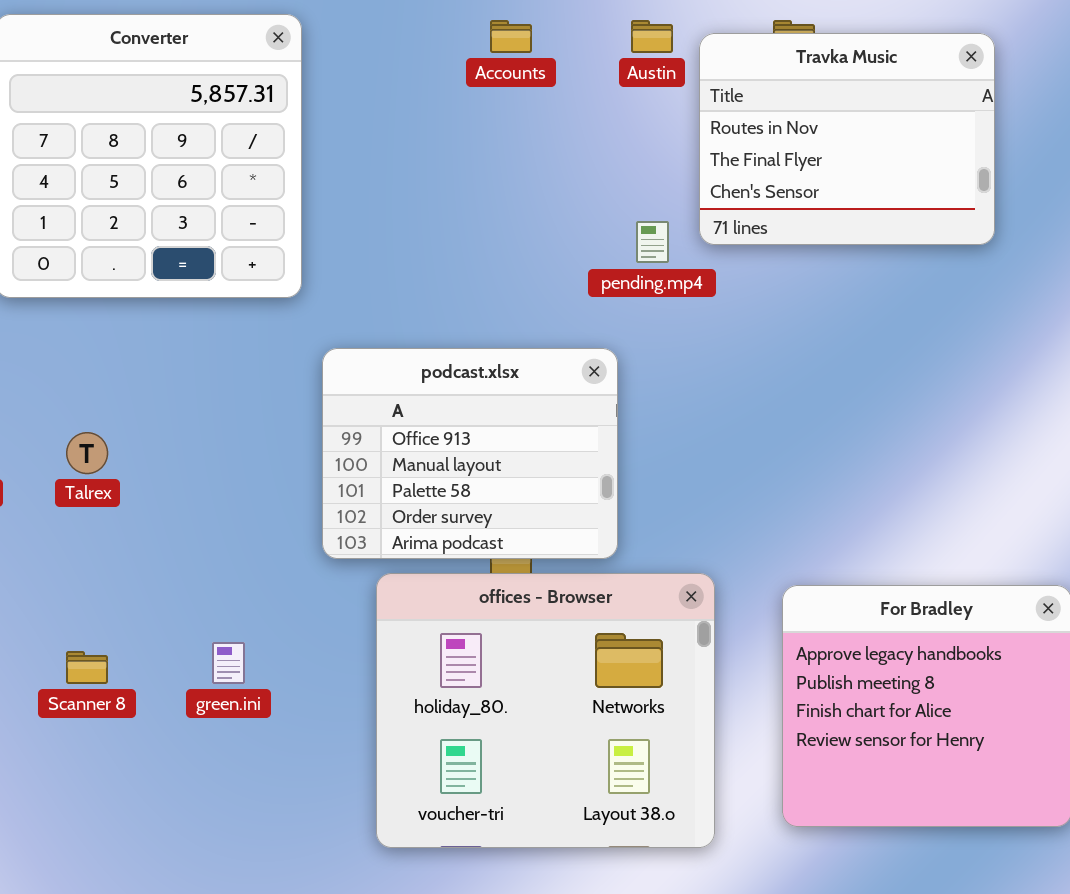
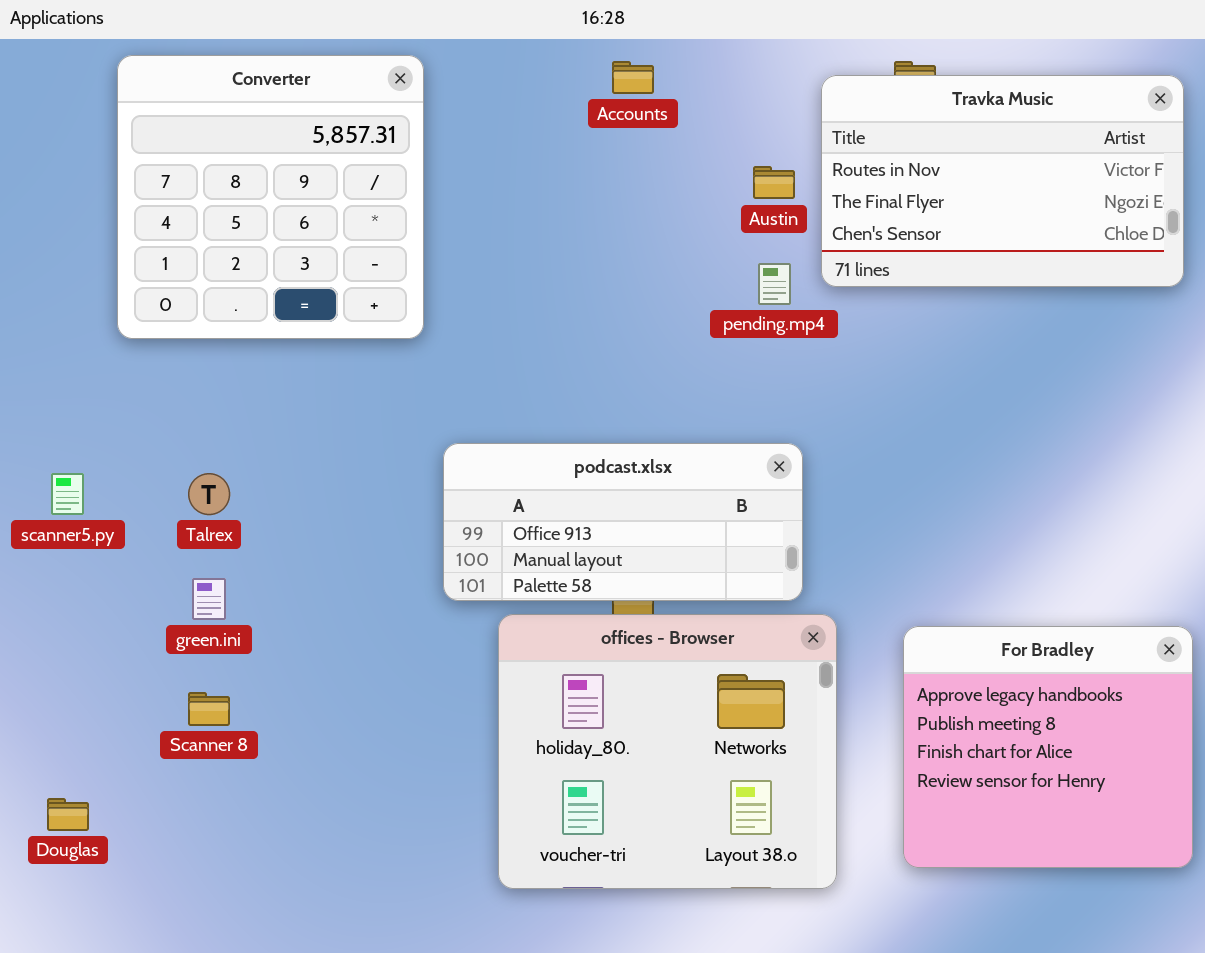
Austin: [631,20,673,53] -> [753,166,795,199], moved
Travka Music: [699,33,995,245] -> [821,75,1184,287], resized
podcast.xlsx: [322,348,618,559] -> [443,443,803,601], resized
green.ini: [212,642,245,684] -> [192,578,226,620], moved

